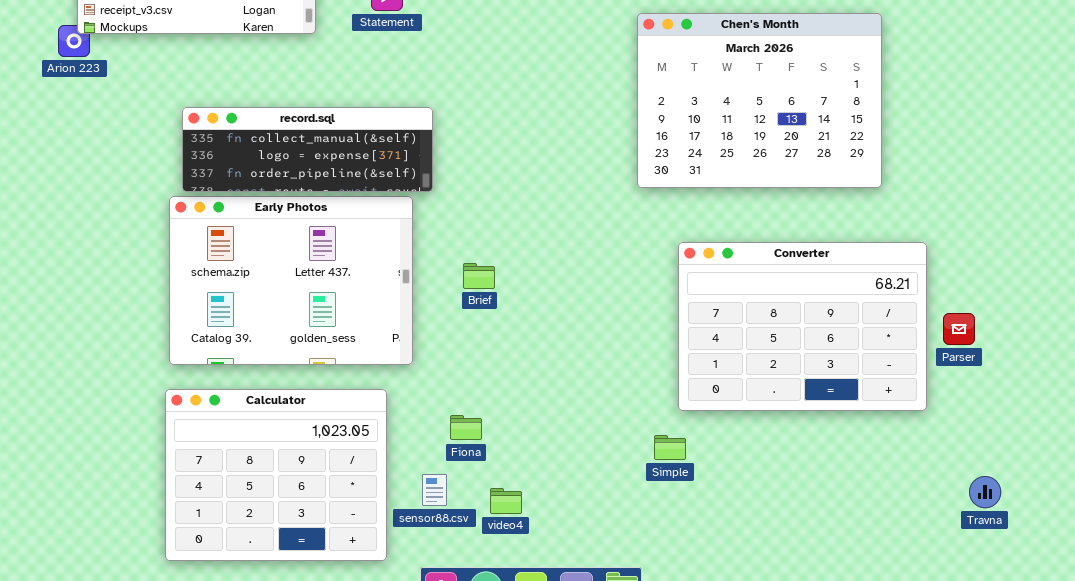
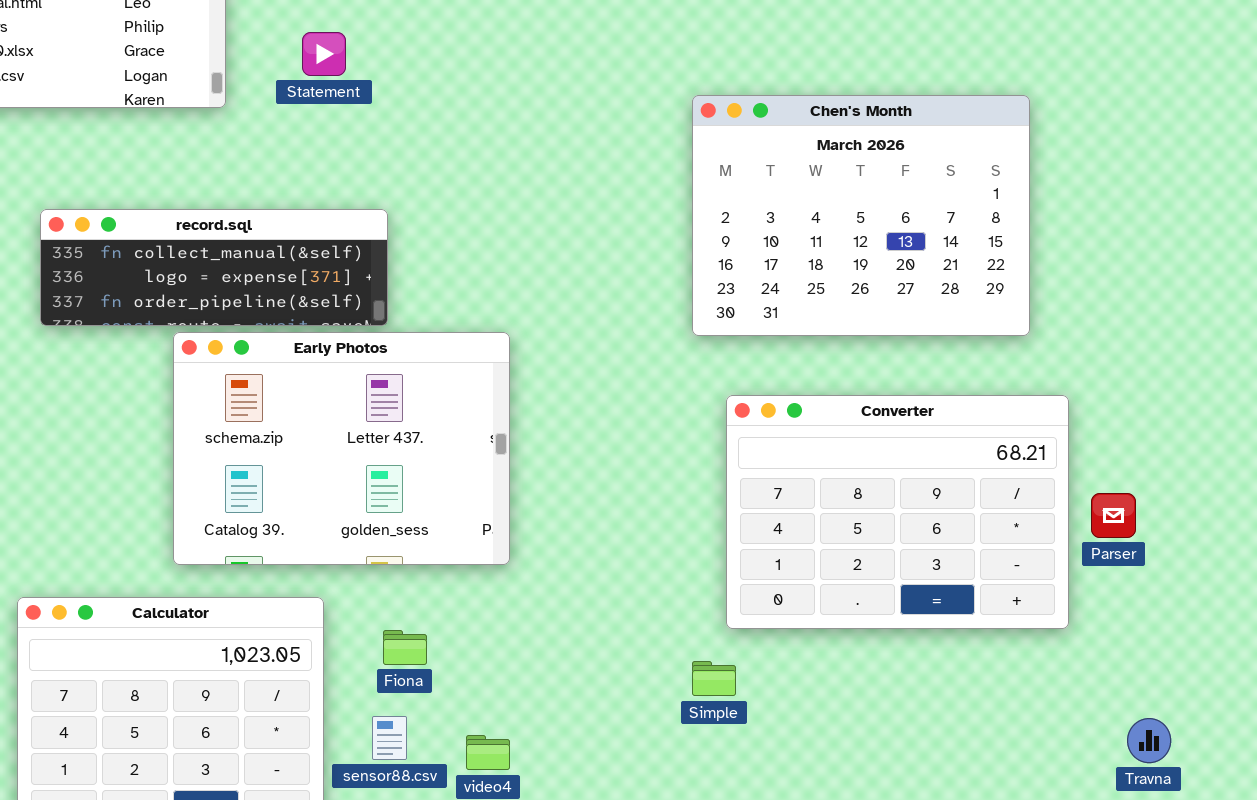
Chen's Month: [637,13,882,188] -> [692,95,1030,336], moved
Early Photos: [169,196,413,365] -> [173,332,510,565], moved
Fiona: [450,415,482,440] -> [383,630,427,665], moved

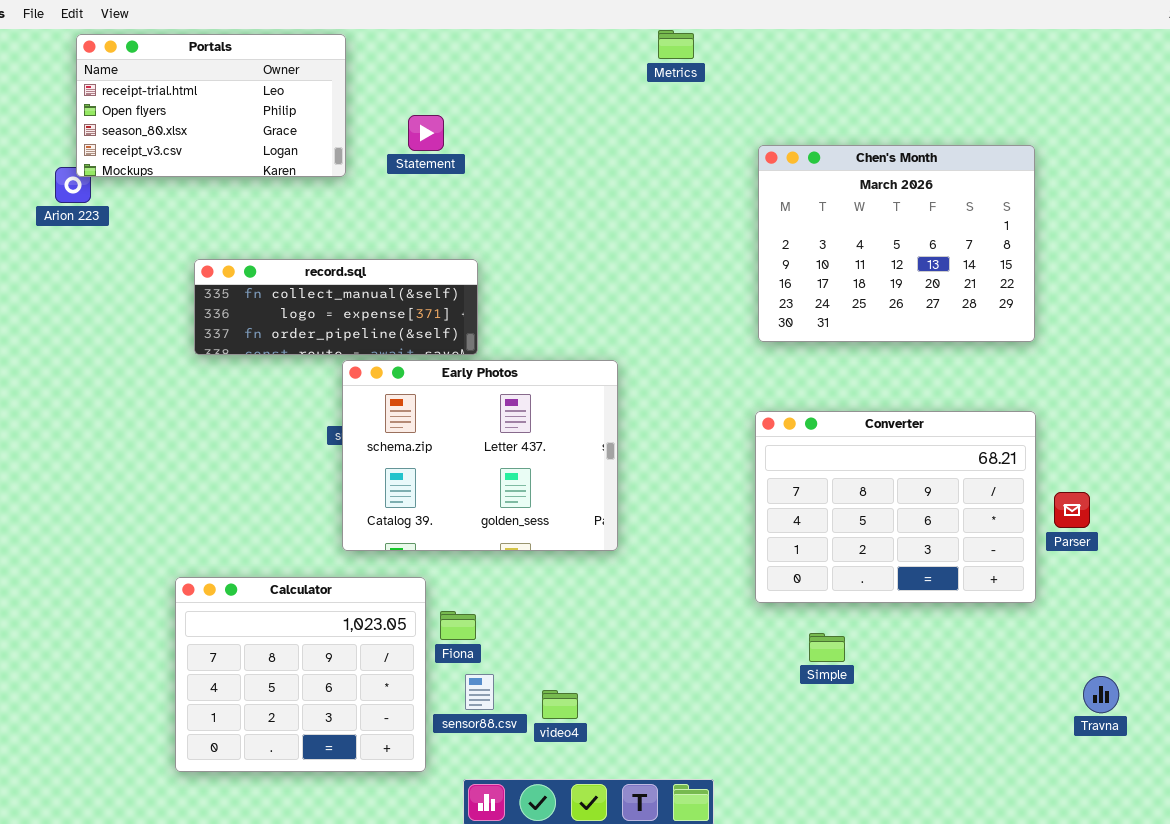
Chen's Month: [692,95,1030,336] -> [758,145,1035,342], moved
Early Photos: [173,332,510,565] -> [342,360,618,551], moved
Fiona: [383,630,427,665] -> [440,611,476,640], moved
Simple: [692,661,736,696] -> [809,633,845,662], moved

